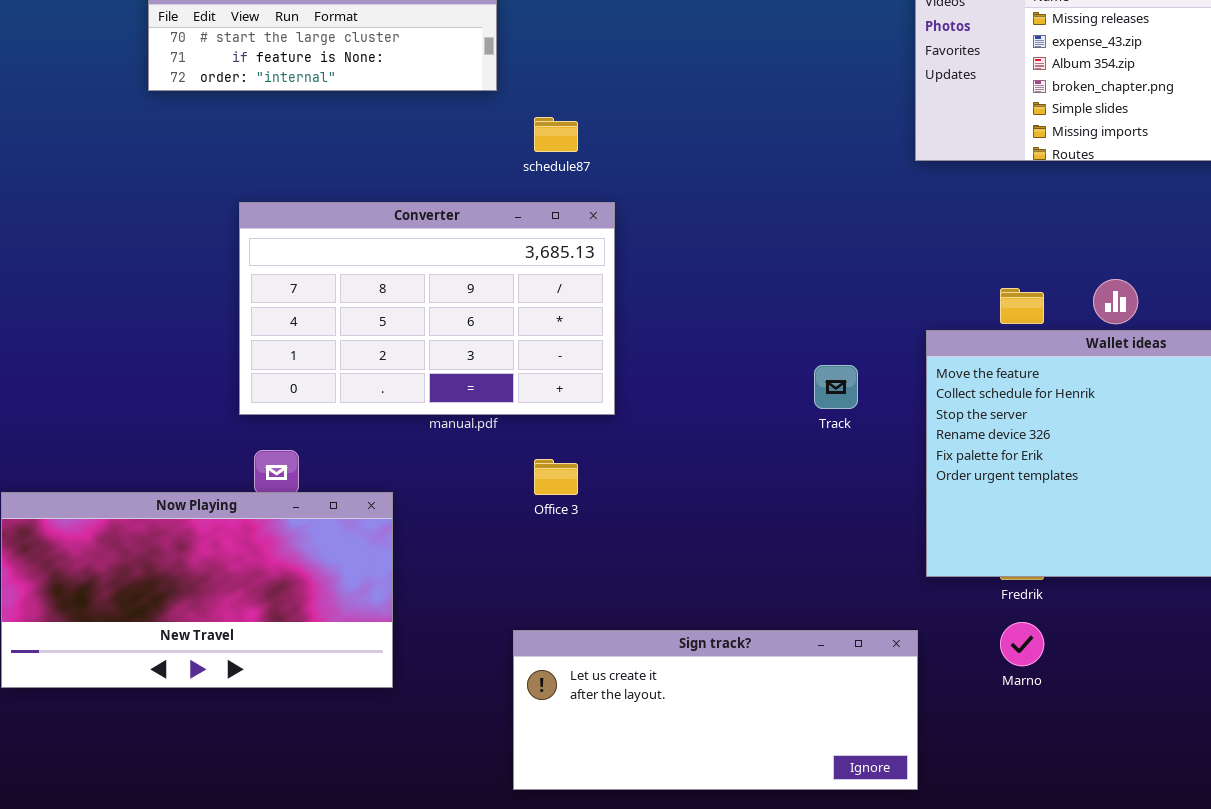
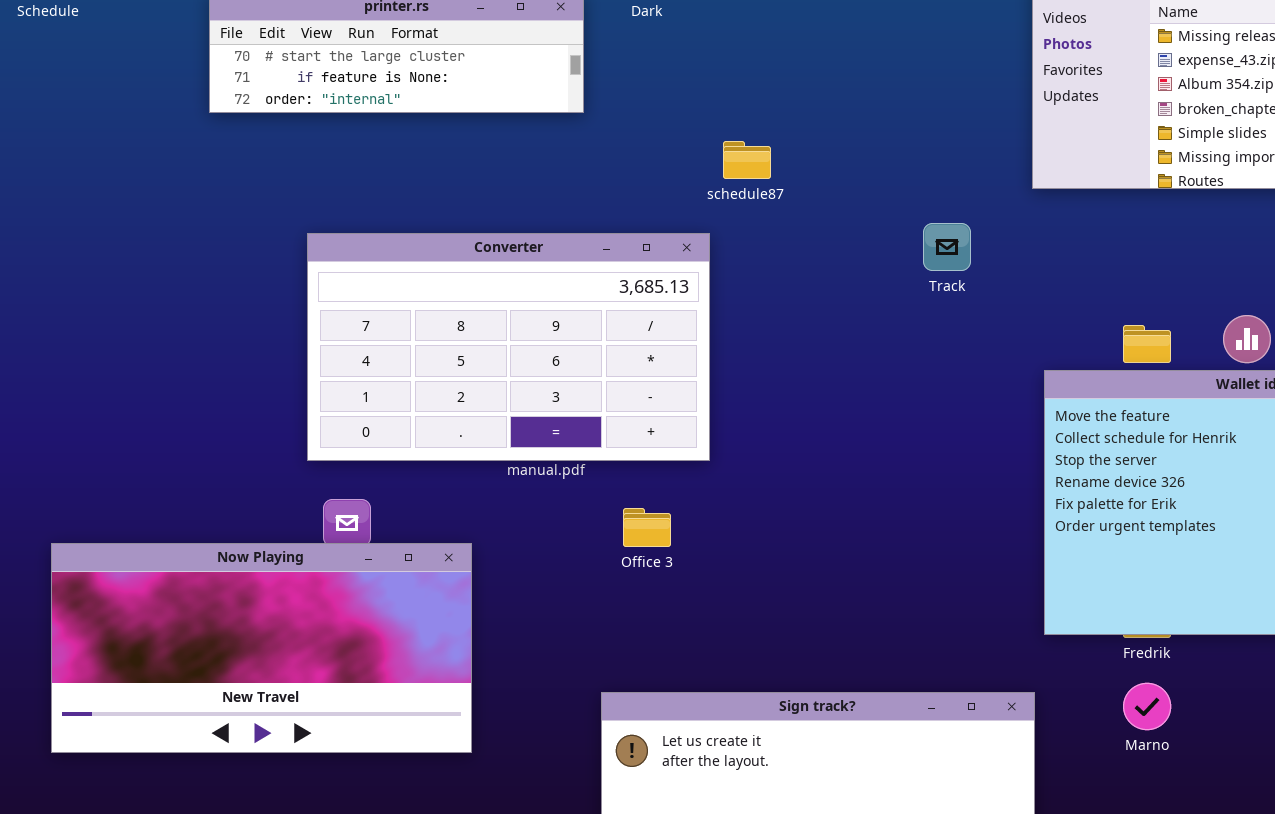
schedule87: [534,117,578,152] -> [723,141,771,179], moved
Track: [814,365,858,409] -> [923,223,971,271], moved

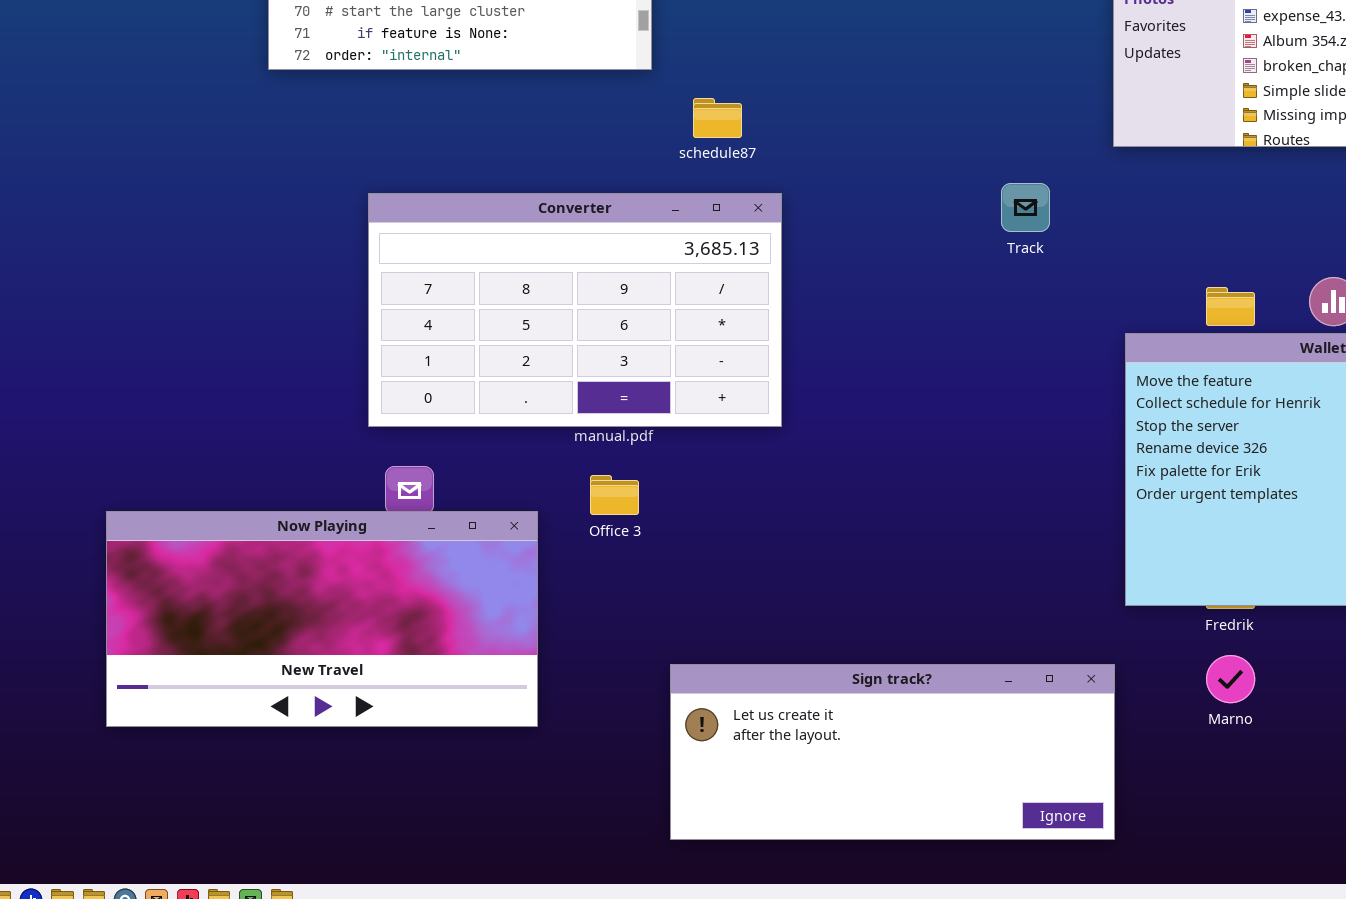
schedule87: [723,141,771,179] -> [693,98,742,138], moved
Office 3: [623,508,671,547] -> [590,475,639,515], moved

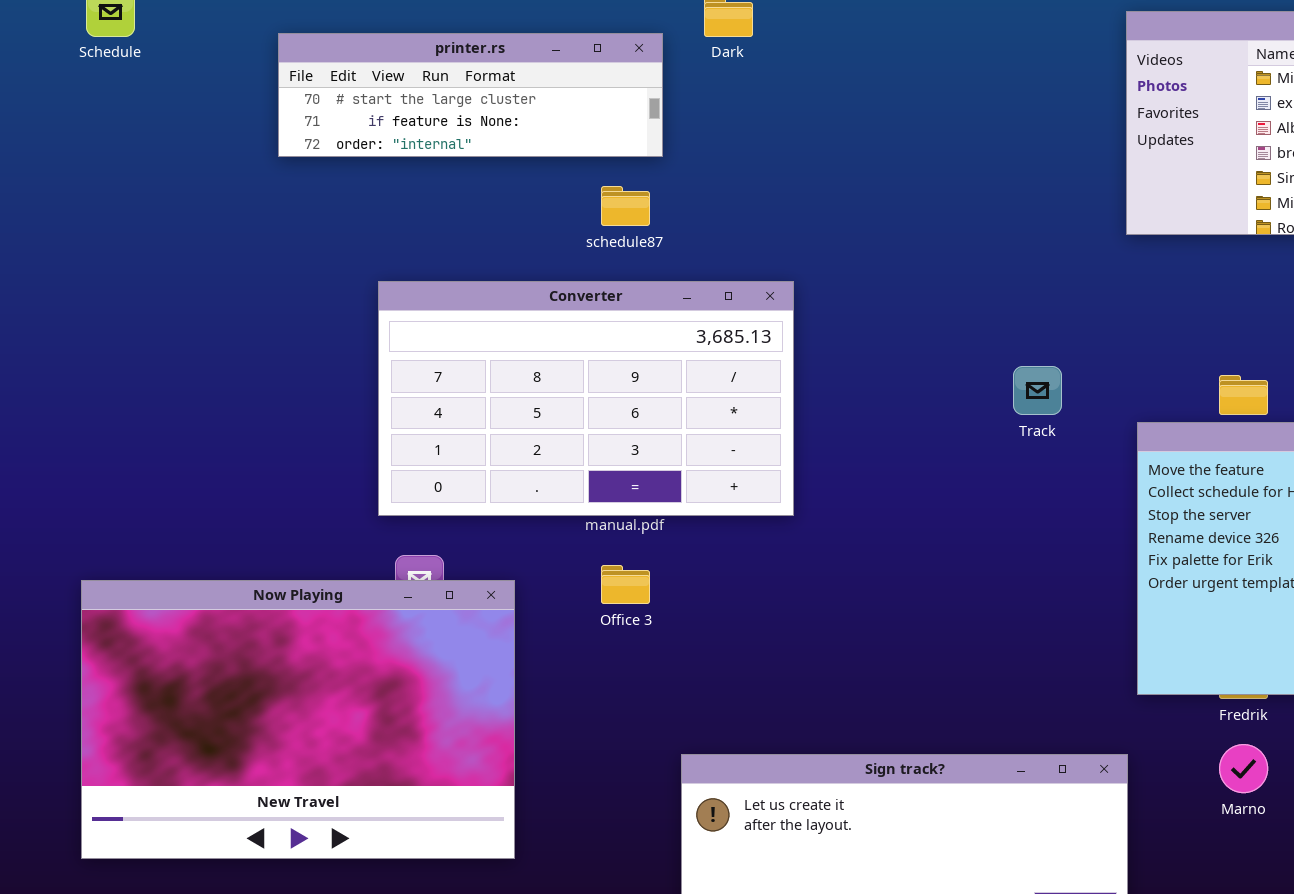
schedule87: [693,98,742,138] -> [601,186,650,226], moved
Track: [1001,183,1050,232] -> [1013,366,1062,415], moved
Now Playing: [106,511,538,727] -> [81,580,515,859], moved, resized

